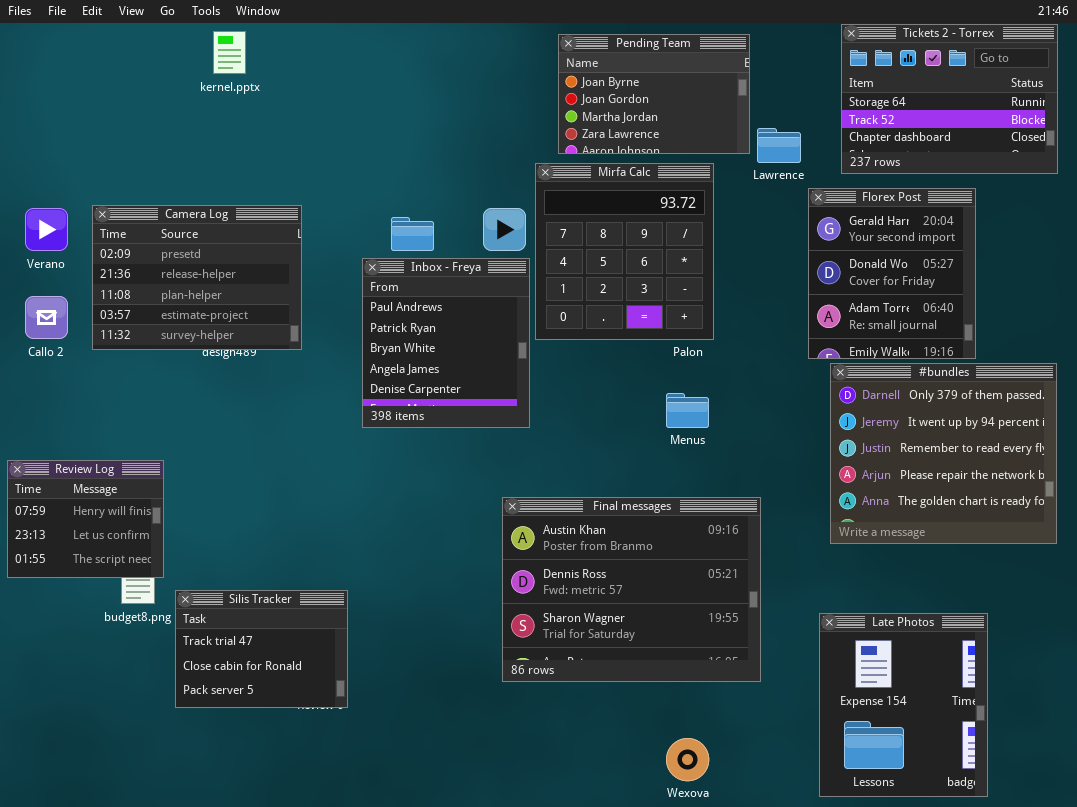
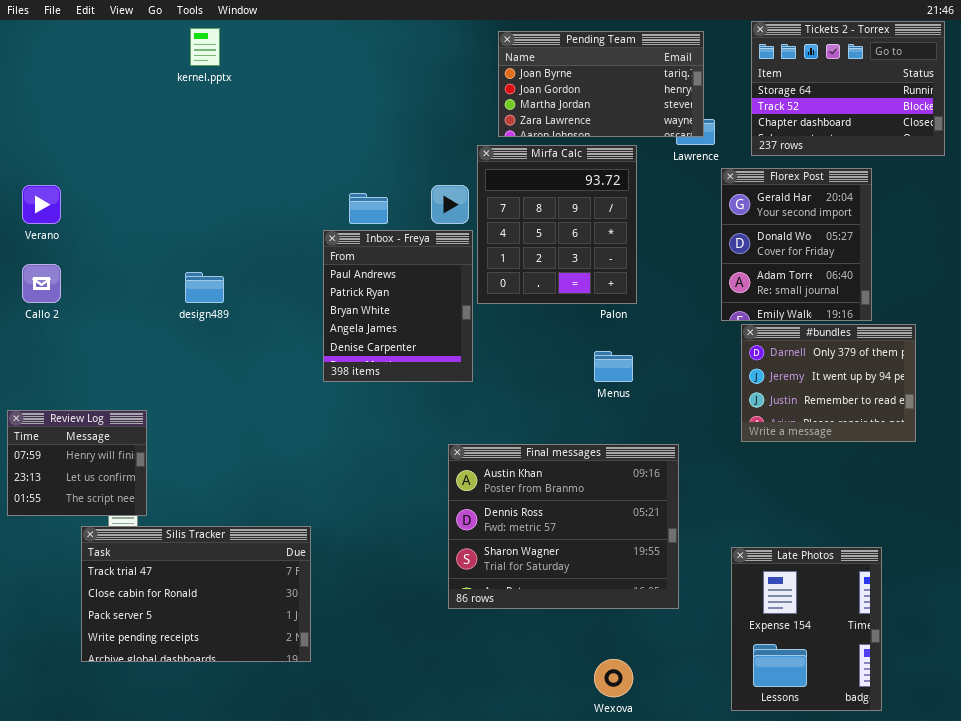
Pending Team: [558,34,750,154] -> [498,31,704,137], resized
Camera Log: [92,205,302,350] -> none, closed
#bundles: [830,363,1057,544] -> [741,324,916,442], resized
Silis Tracker: [175,590,348,708] -> [81,526,311,662], resized

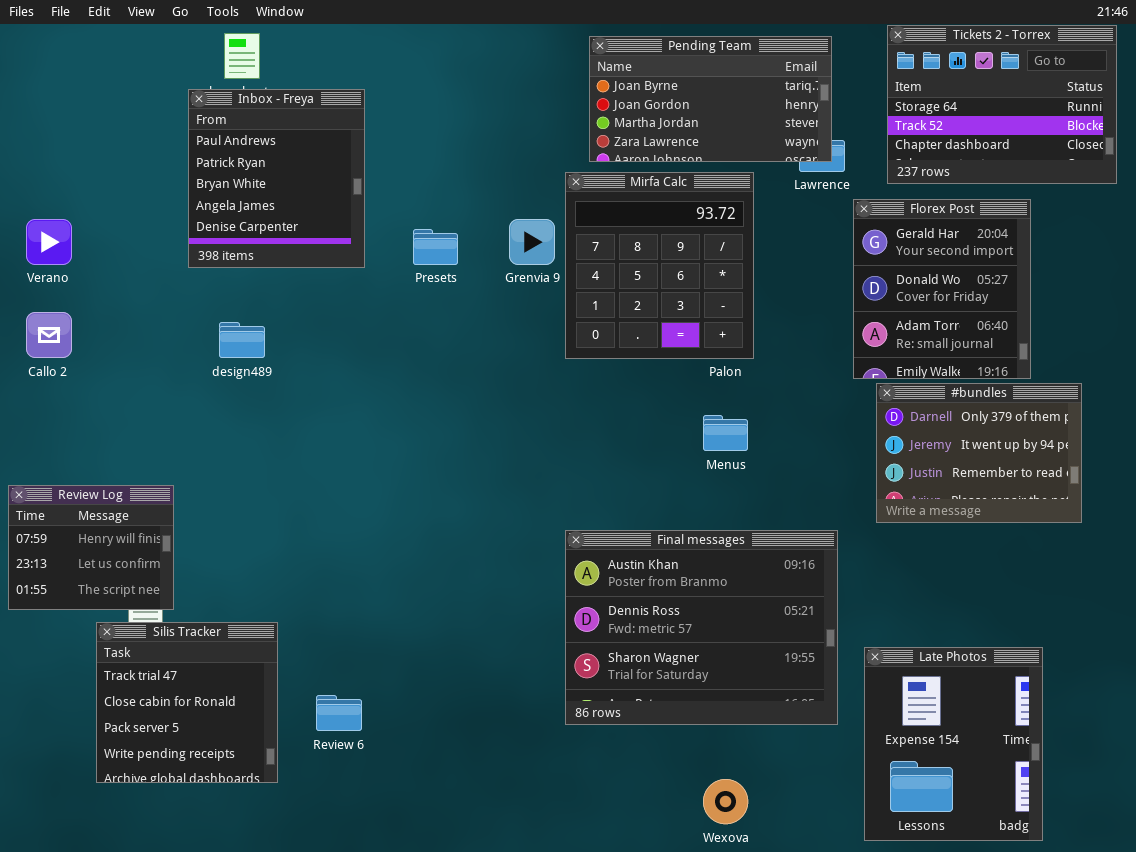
Inbox - Freya: [323,230,473,382] -> [188,89,365,268], moved
Final messages: [448,444,679,609] -> [565,530,838,725], moved
Silis Tracker: [81,526,311,662] -> [96,622,278,783], resized

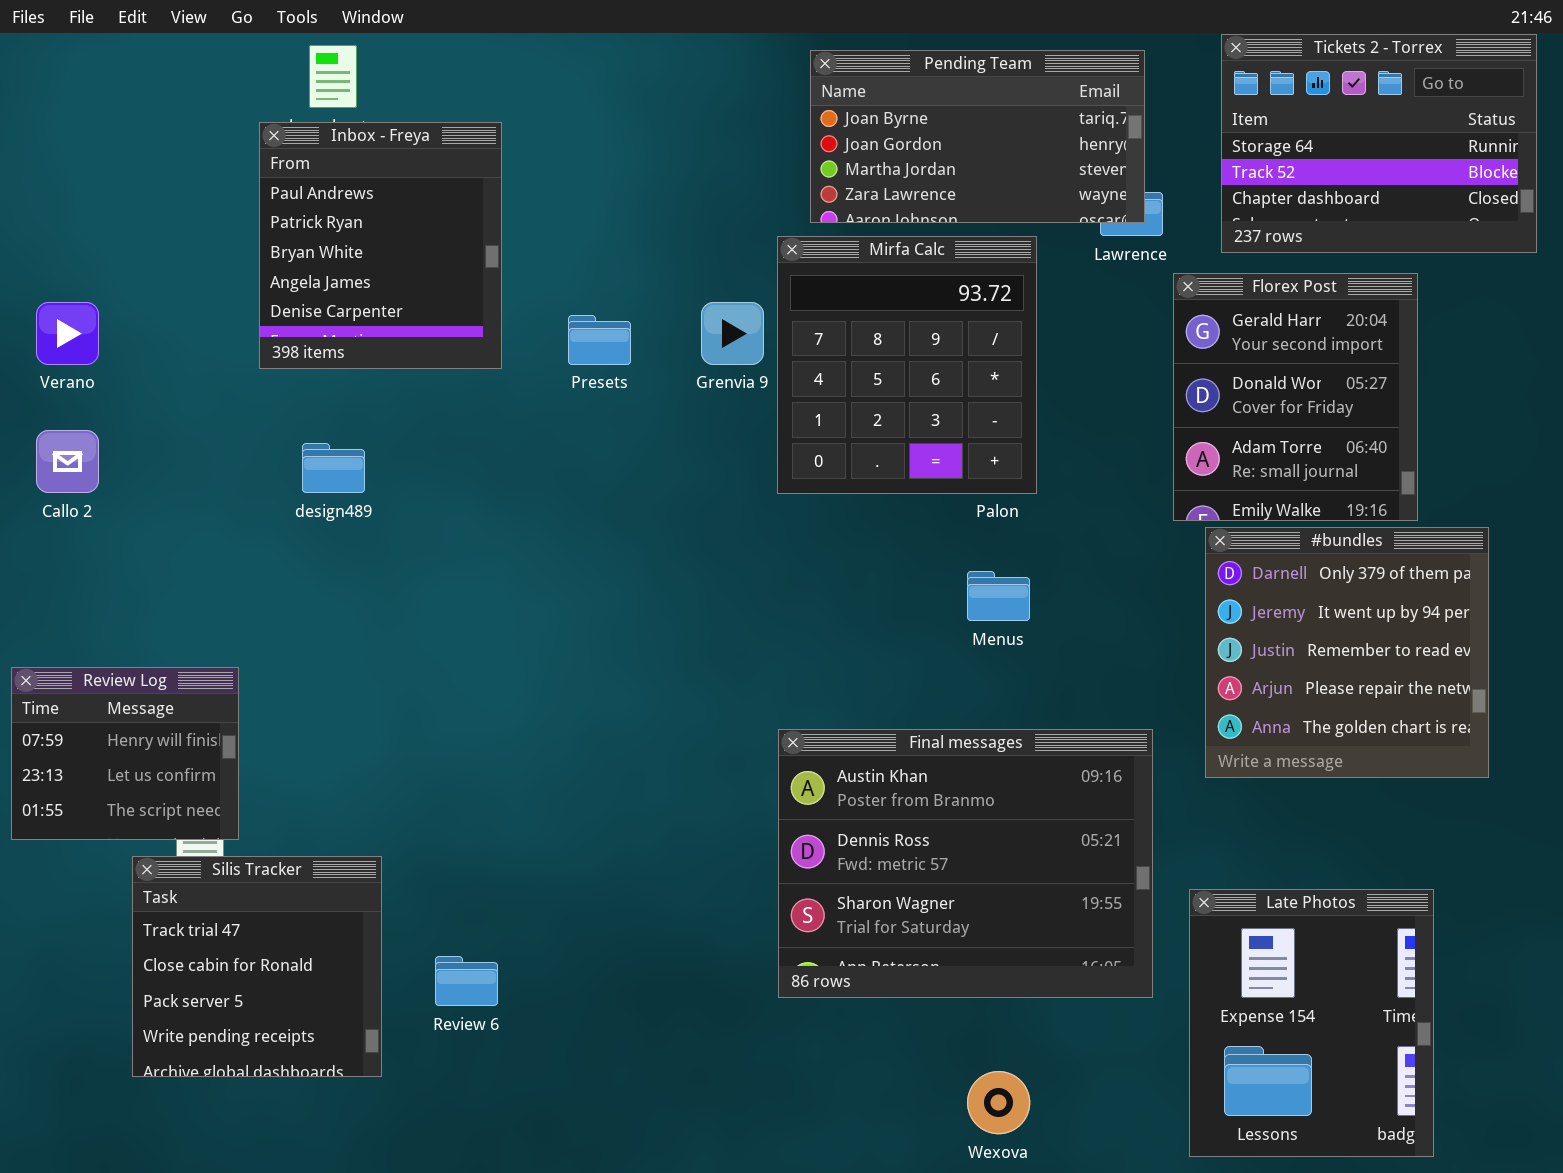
#bundles: [876,383,1082,523] -> [1205,527,1489,778], resized

